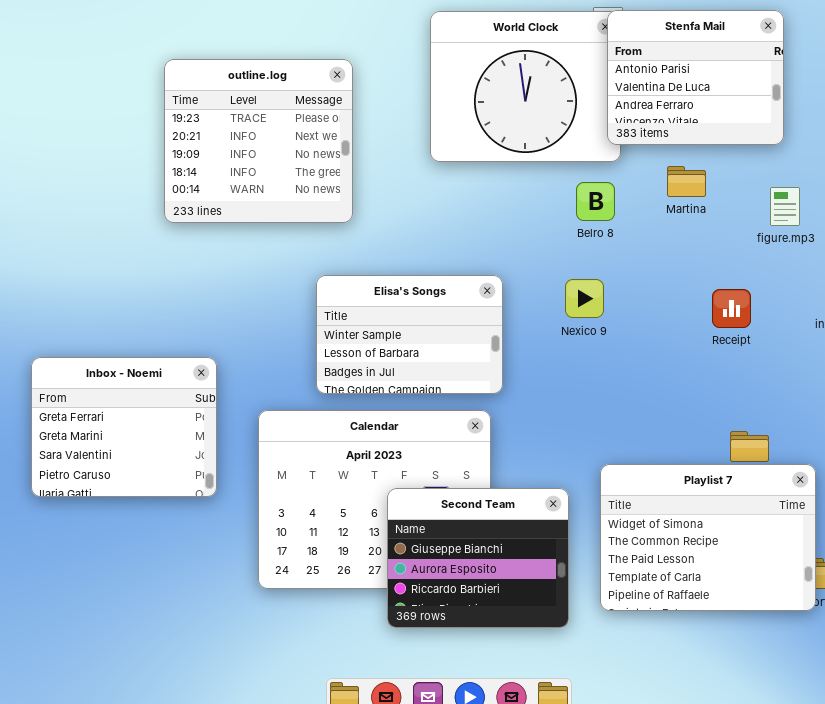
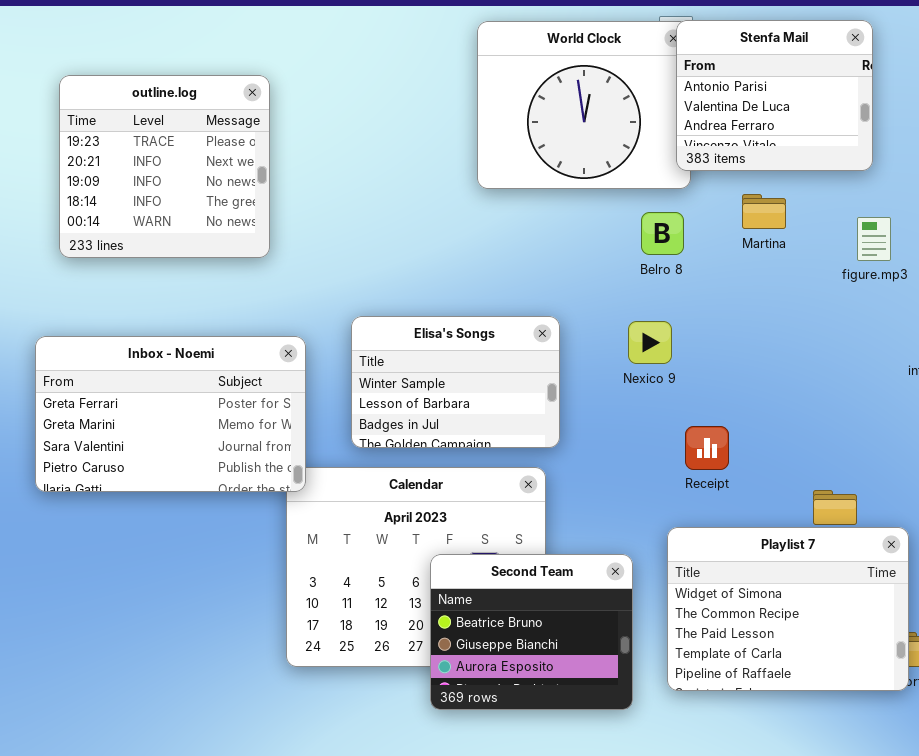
outline.log: [164,59,353,223] -> [59,75,270,258], moved
Receipt: [712,289,751,328] -> [685,426,729,470], moved
Inbox - Noemi: [31,357,217,497] -> [35,336,306,492], moved, resized
Second Team: [387,488,569,628] -> [430,554,633,710], scrolled up 1 row

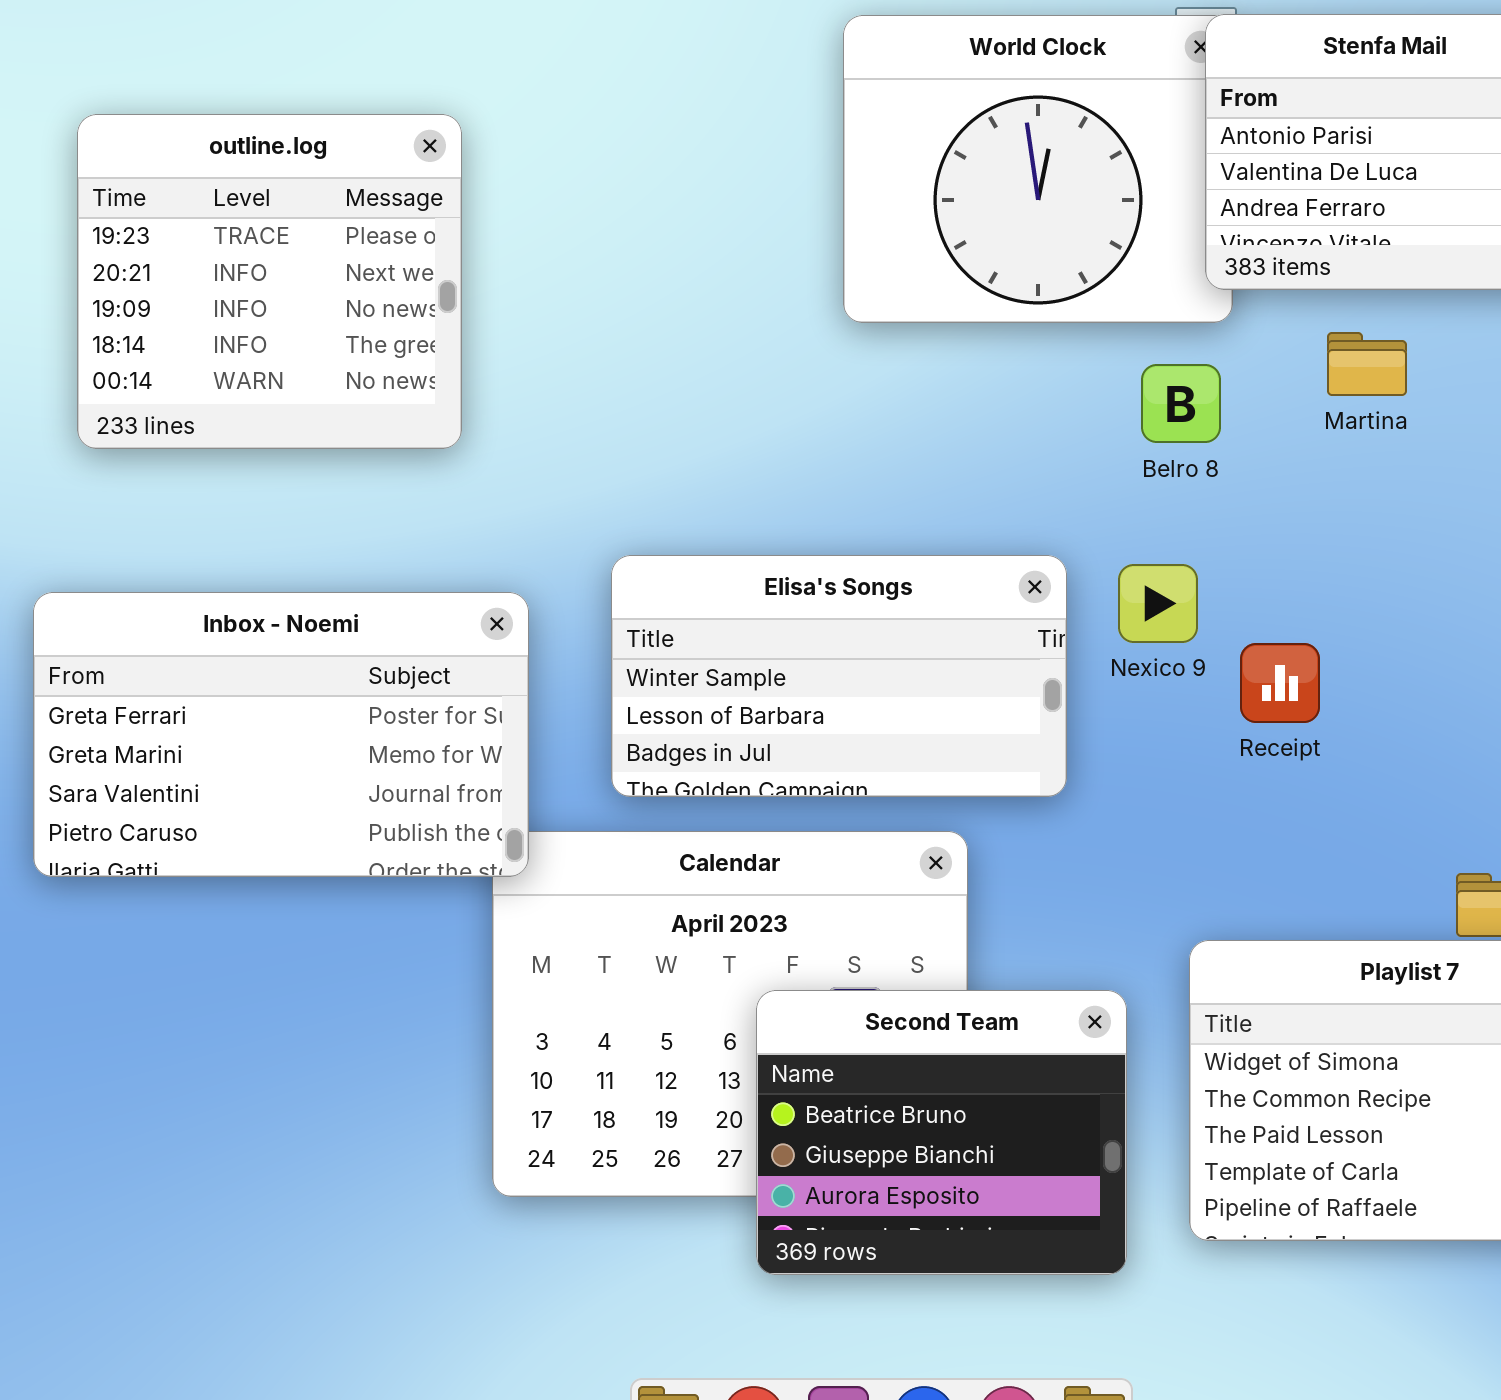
Elisa's Songs: [351,316,560,448] -> [611,555,1067,797], resized
Receipt: [685,426,729,470] -> [1240,643,1320,723], moved

